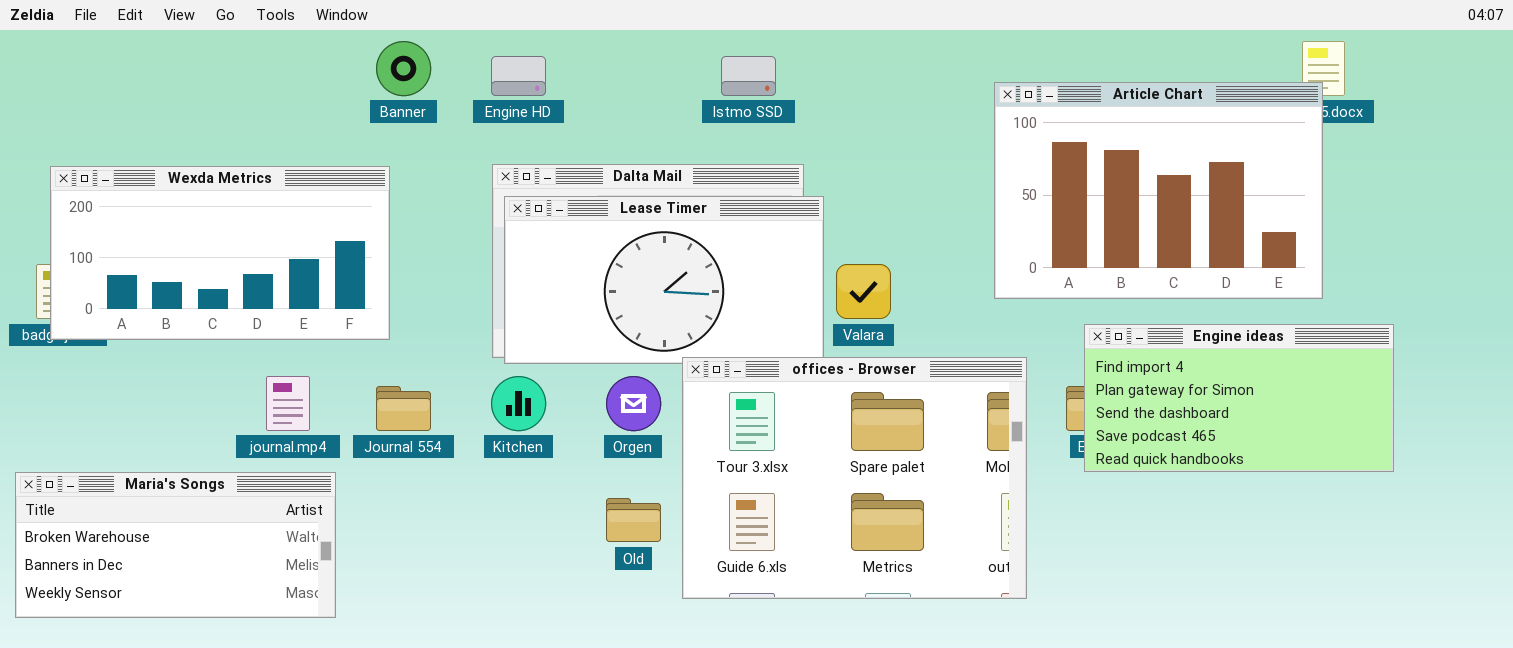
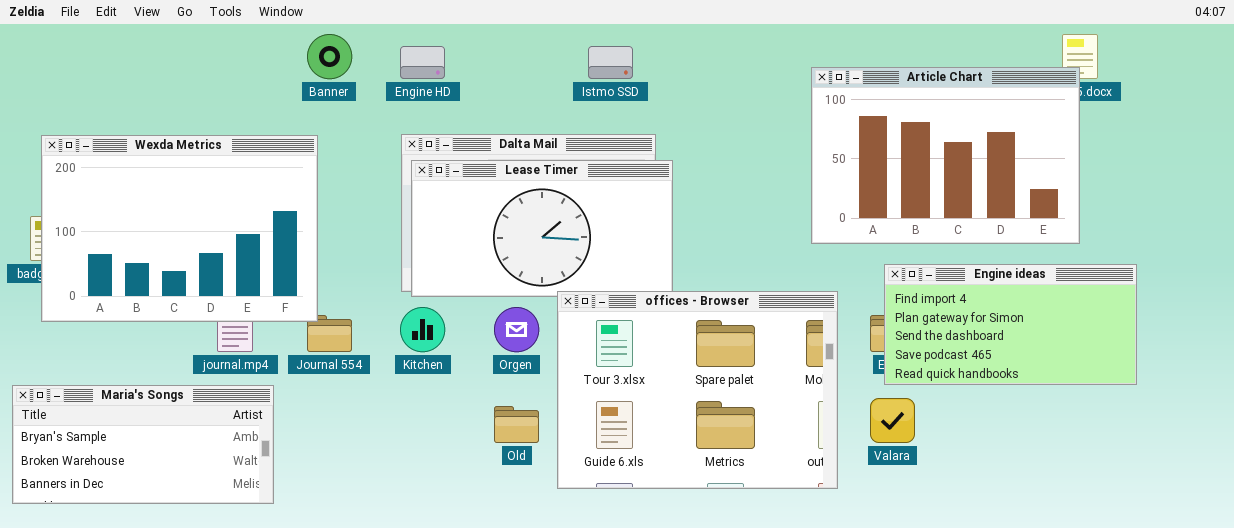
Wexda Metrics: [50,166,390,340] -> [41,135,318,322], resized
Valara: [836,264,891,319] -> [870,398,915,443], moved
Maria's Songs: [15,472,336,618] -> [12,385,274,504], scrolled up 1 row

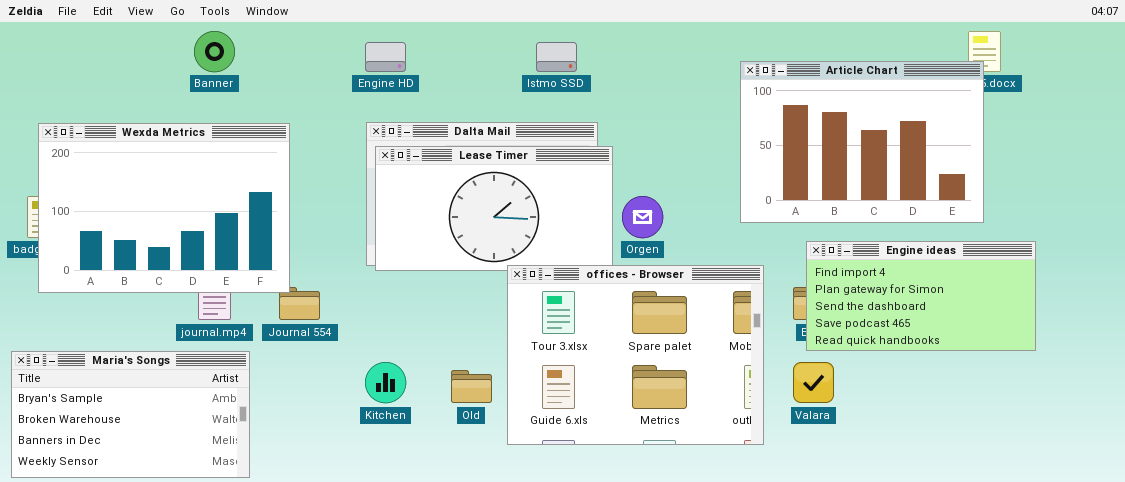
Banner: [307,34,352,79] -> [194,31,235,72], moved
Kitchen: [400,307,445,352] -> [365,362,406,403], moved
Orgen: [494,307,539,352] -> [622,196,663,238], moved
Maria's Songs: [12,385,274,504] -> [11,351,250,478], resized

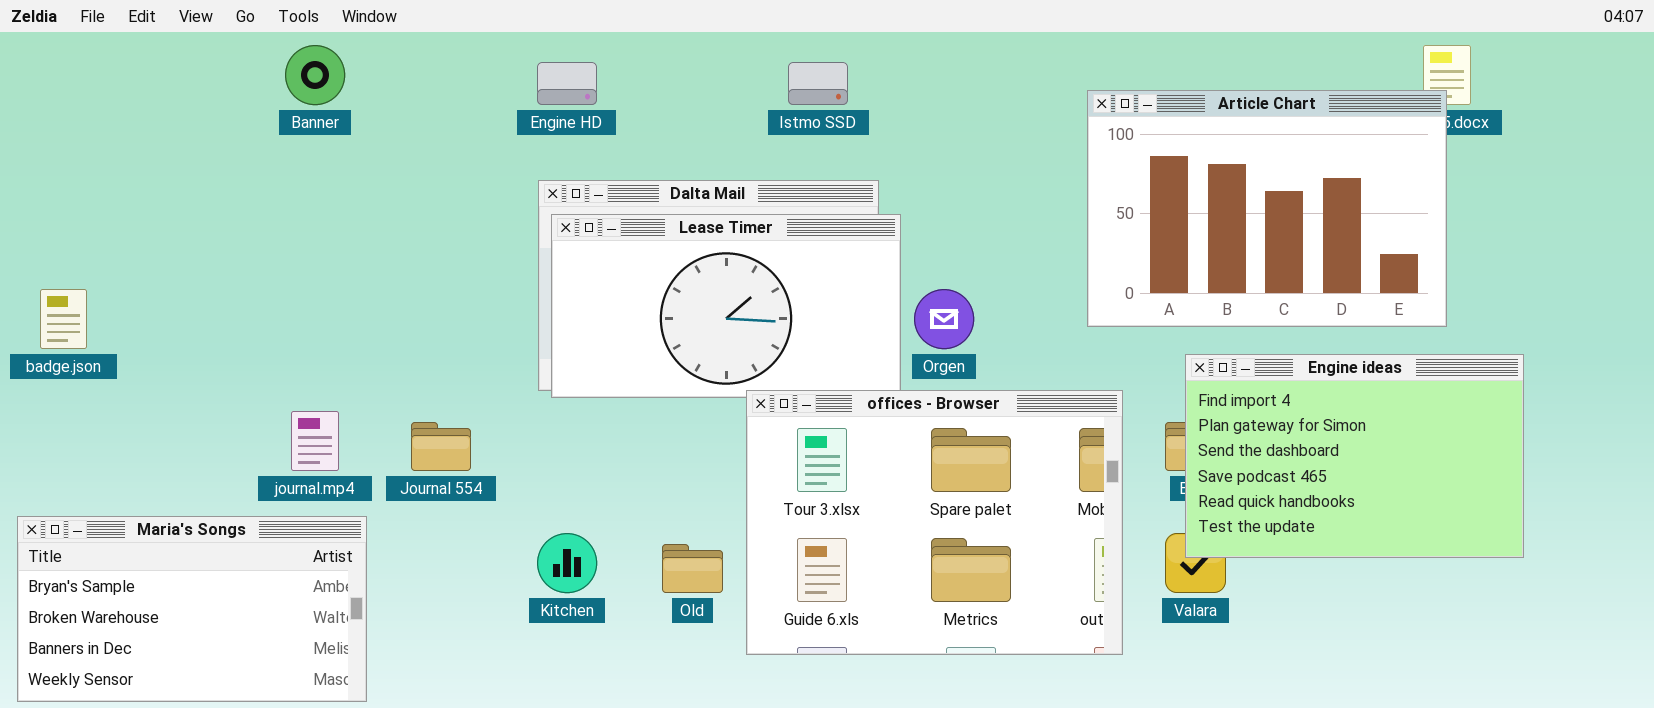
Wexda Metrics: [38,123,290,293] -> none, closed
Engine ideas: [806,241,1036,351] -> [1185,354,1524,558], resized

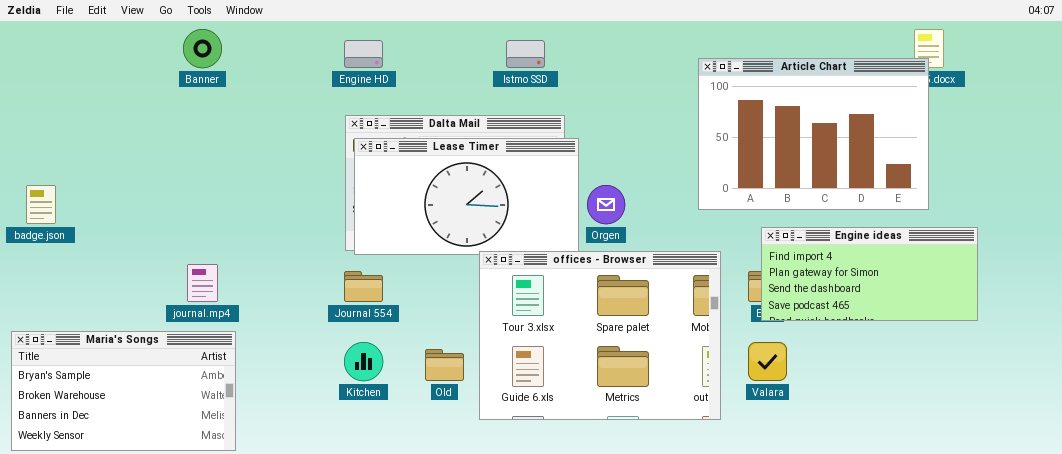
Engine ideas: [1185,354,1524,558] -> [761,227,978,321], resized
Journal 554: [411,422,471,471] -> [344,271,383,302], moved

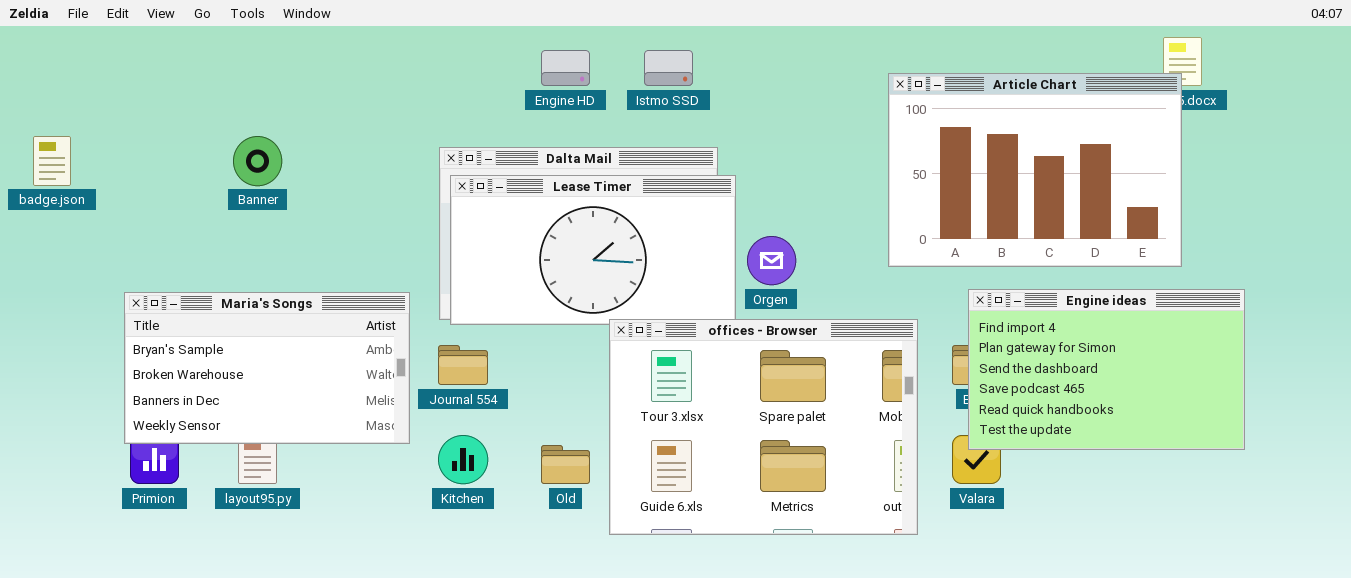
Banner: [183,29,222,68] -> [233,136,282,186], moved
Engine HD: [344,40,383,68] -> [541,50,590,86], moved
badge.json: [26,185,56,224] -> [33,136,71,186], moved
Engine ideas: [761,227,978,321] -> [968,289,1245,450], resized
Maria's Songs: [11,331,236,451] -> [124,292,410,444], moved

